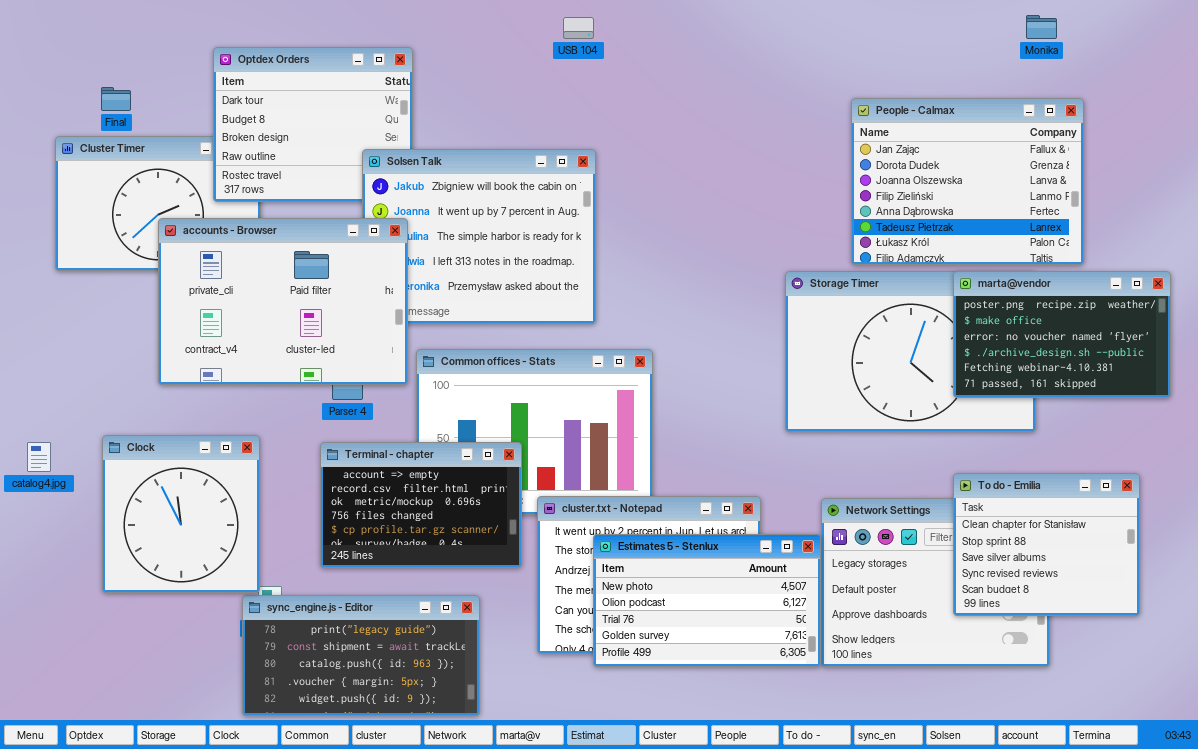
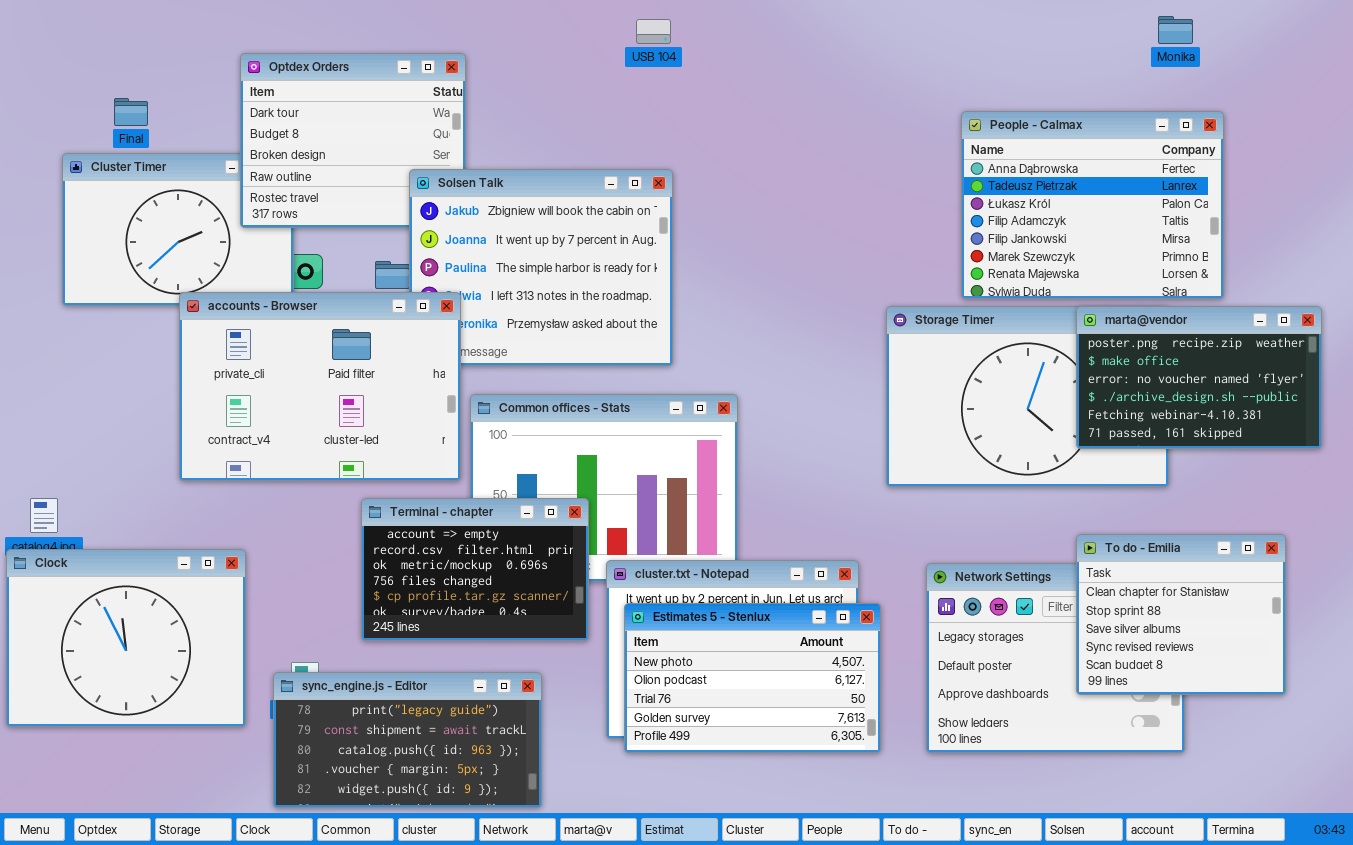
People - Calmax: [851,98,1084,265] -> [961,111,1224,299], scrolled down 4 rows
accounts - Browser: [158,218,408,385] -> [179,292,461,481], moved
Clock: [102,435,260,593] -> [6,549,246,727], moved, resized
Estimates 5 - Stenlux: [593,534,821,667] -> [624,603,881,753], moved

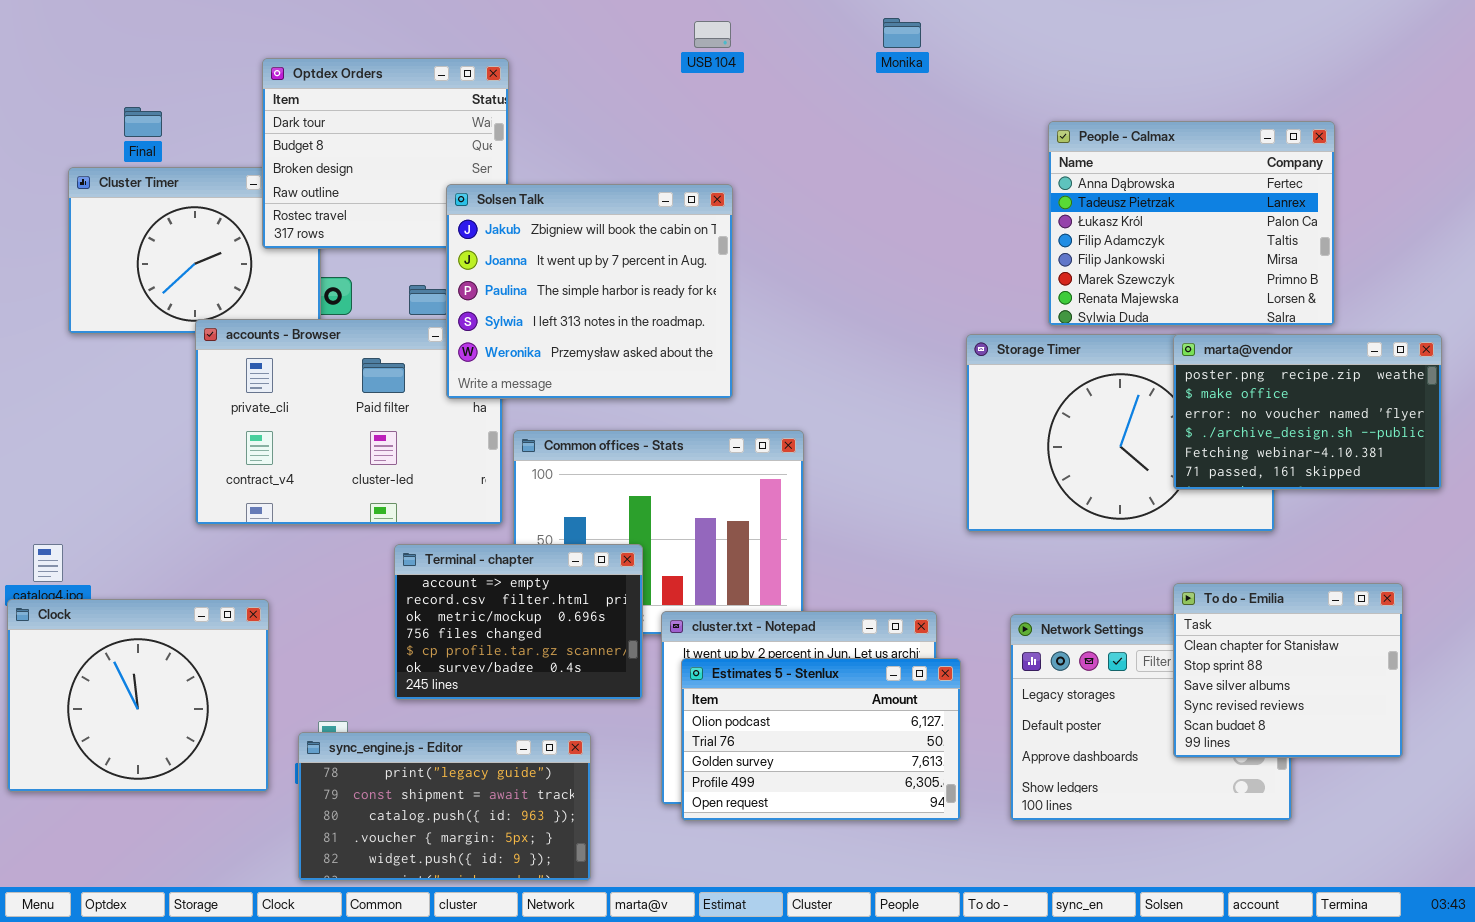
Monika: [1158,16,1193,44] -> [883,18,921,48], moved
Solsen Talk: [409,169,673,366] -> [446,184,733,399], raised
Estimates 5 - Stenlux: [624,603,881,753] -> [681,658,961,821], scrolled down 1 row

